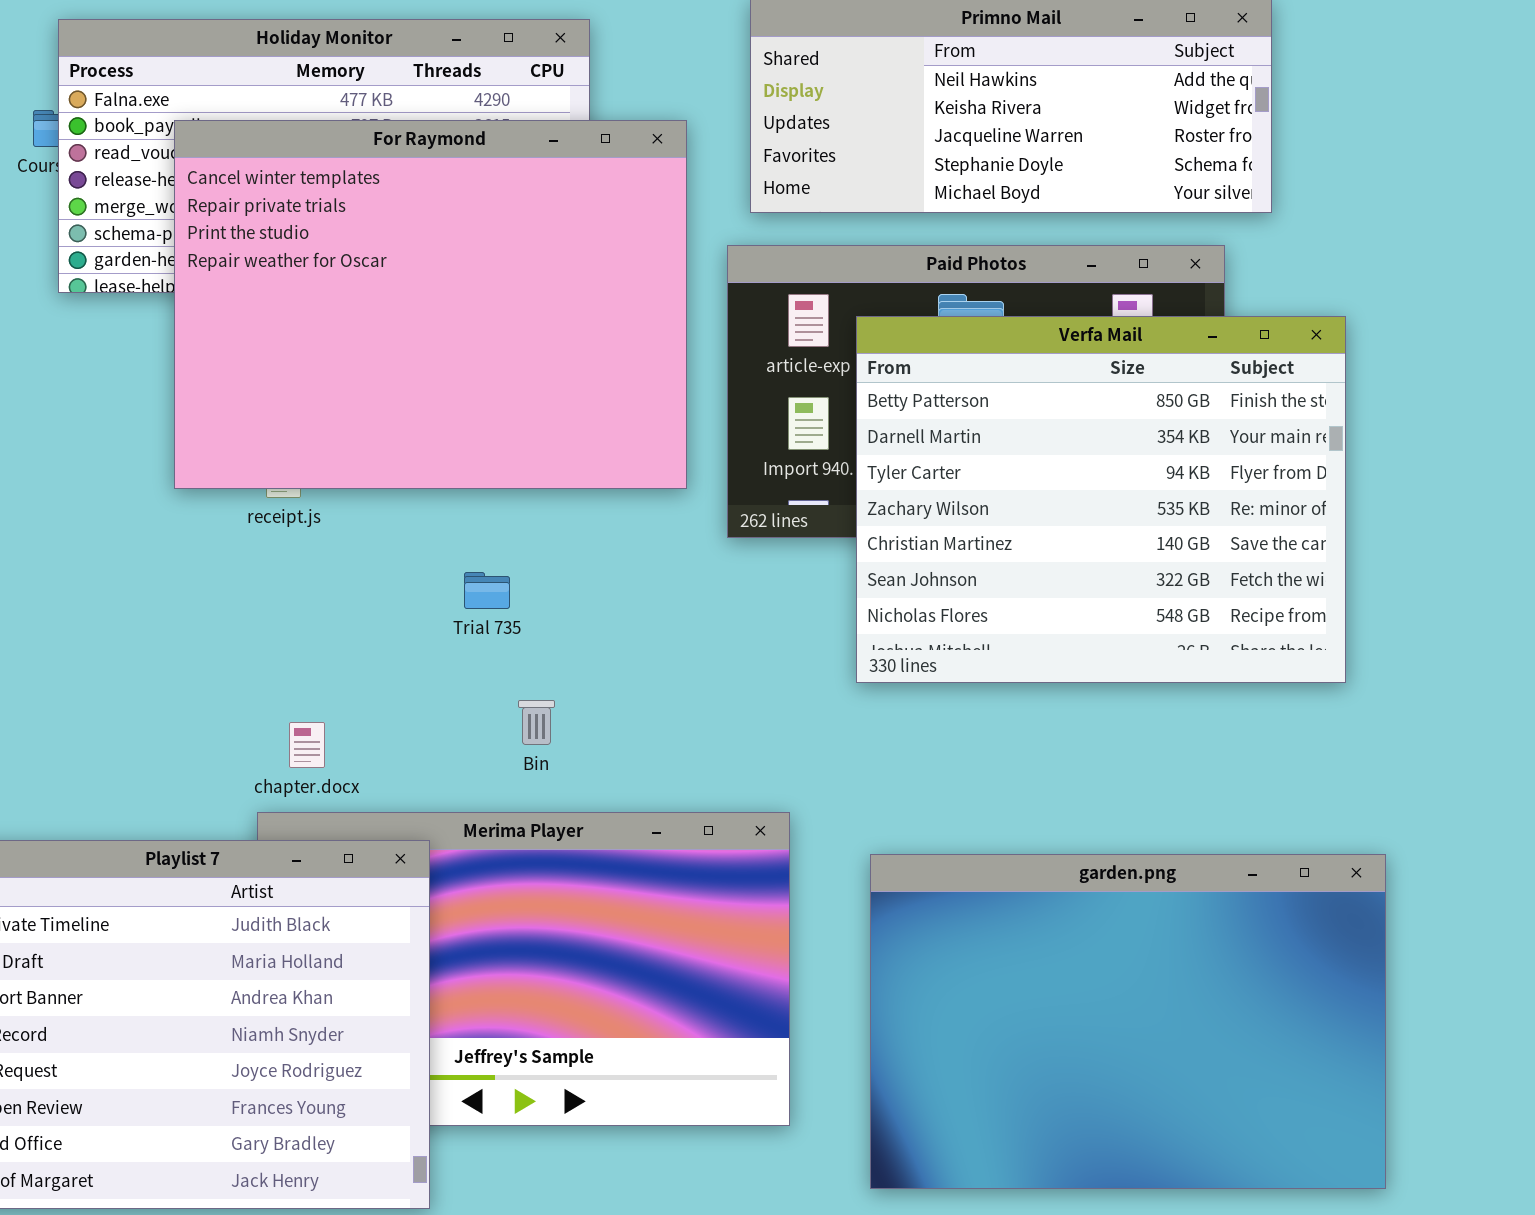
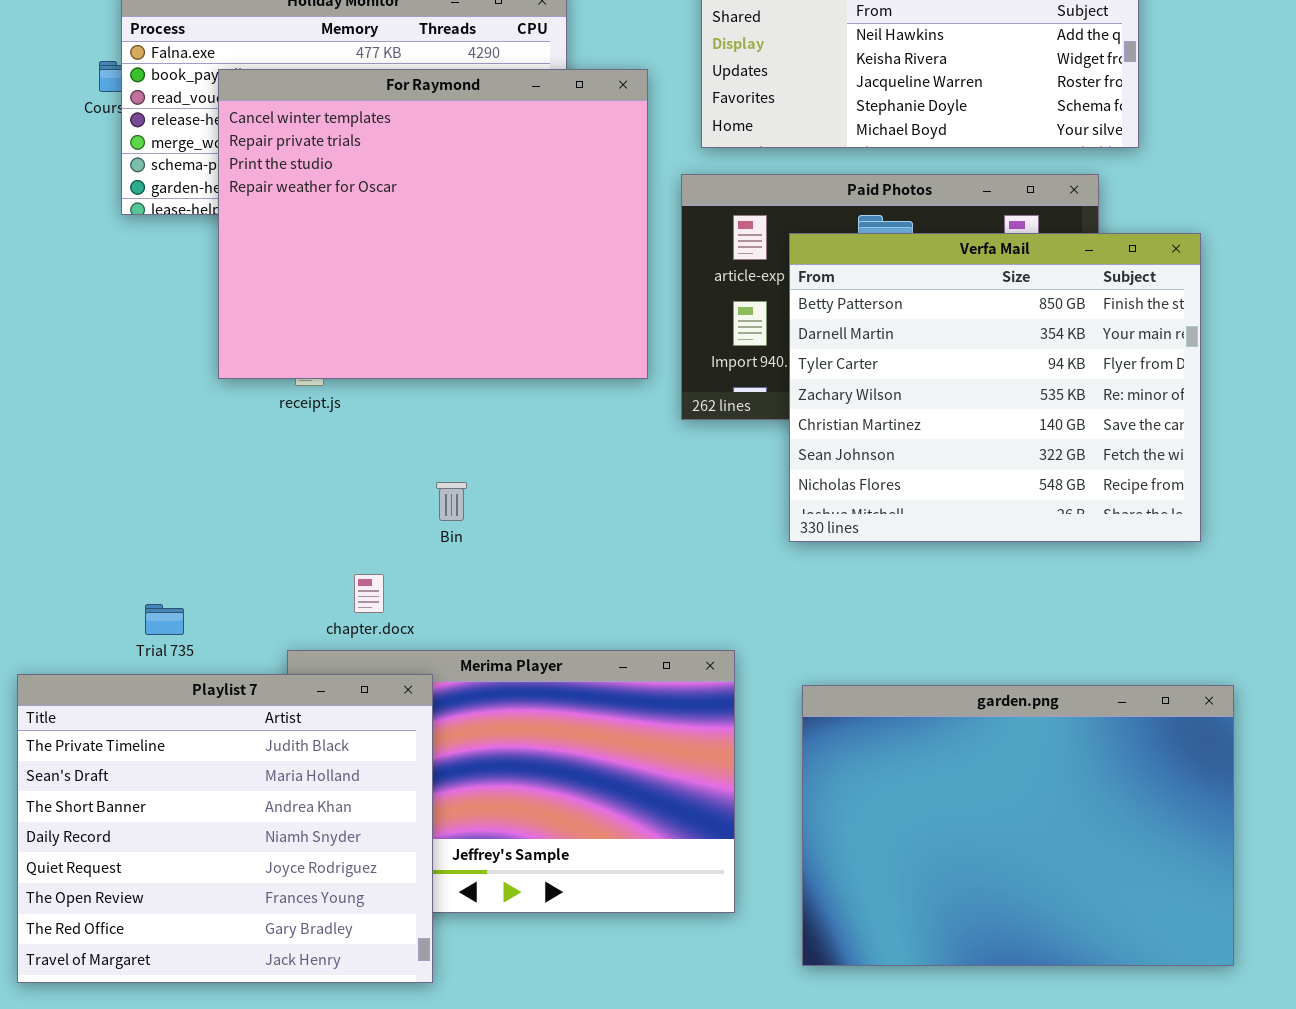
Trial 735: [464,572,510,609] -> [145,604,184,635], moved
Bin: [518,700,555,745] -> [436,482,467,521], moved
chapter.docx: [289,722,325,768] -> [354,574,384,613], moved

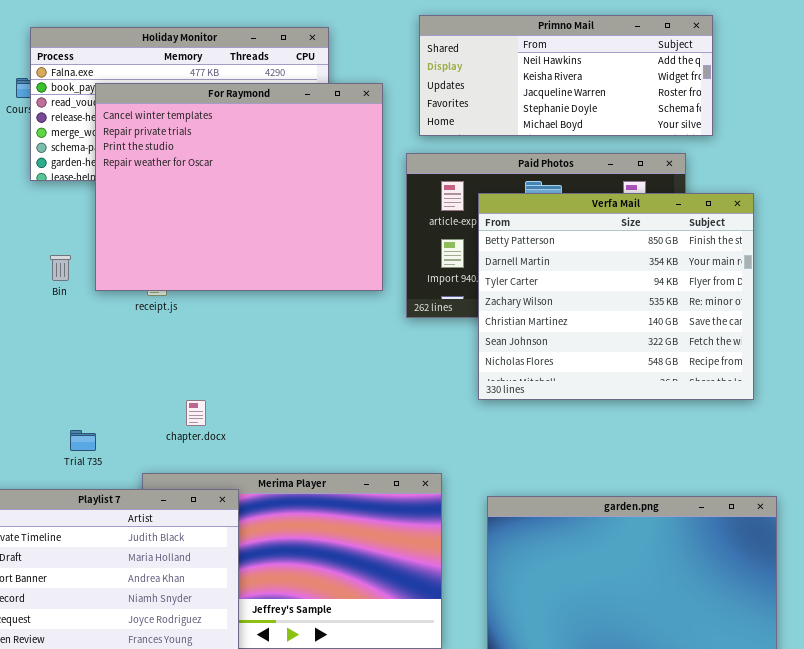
Bin: [436,482,467,521] -> [50,255,71,281], moved
chapter.docx: [354,574,384,613] -> [186,400,206,426], moved
Trial 735: [145,604,184,635] -> [70,430,96,451], moved

